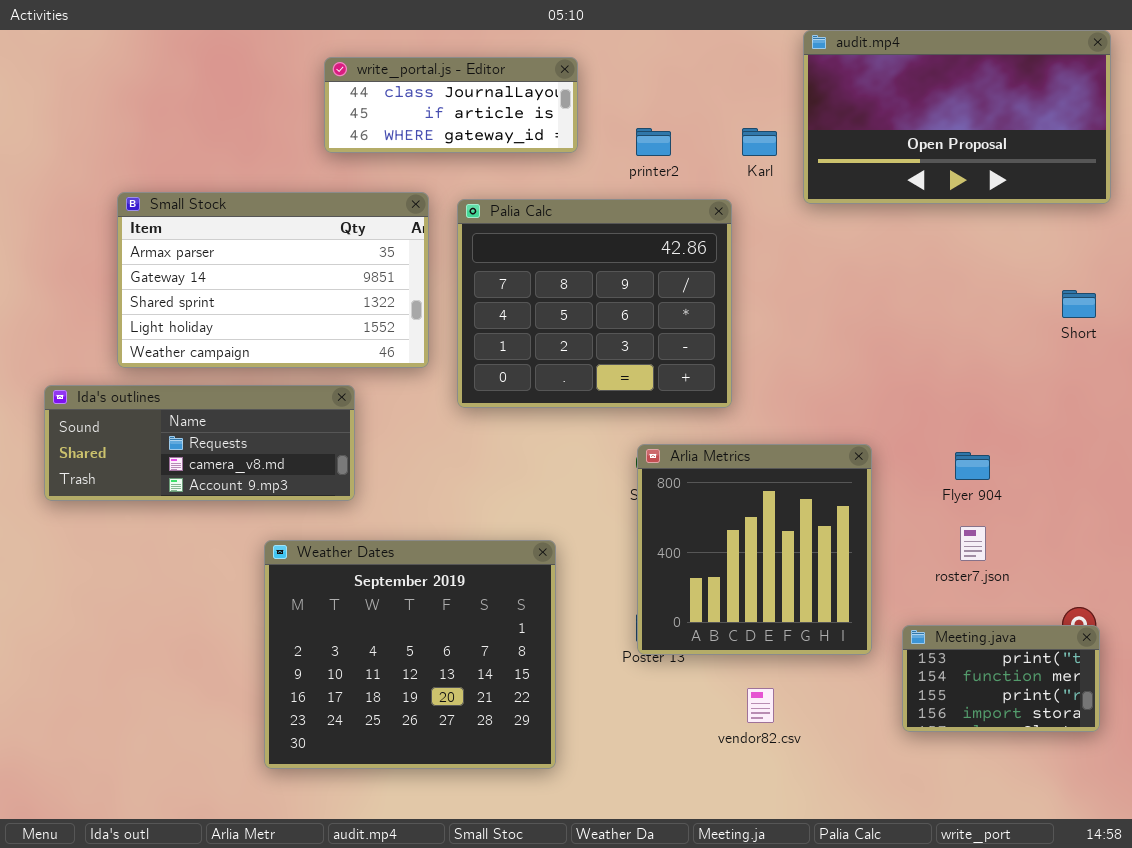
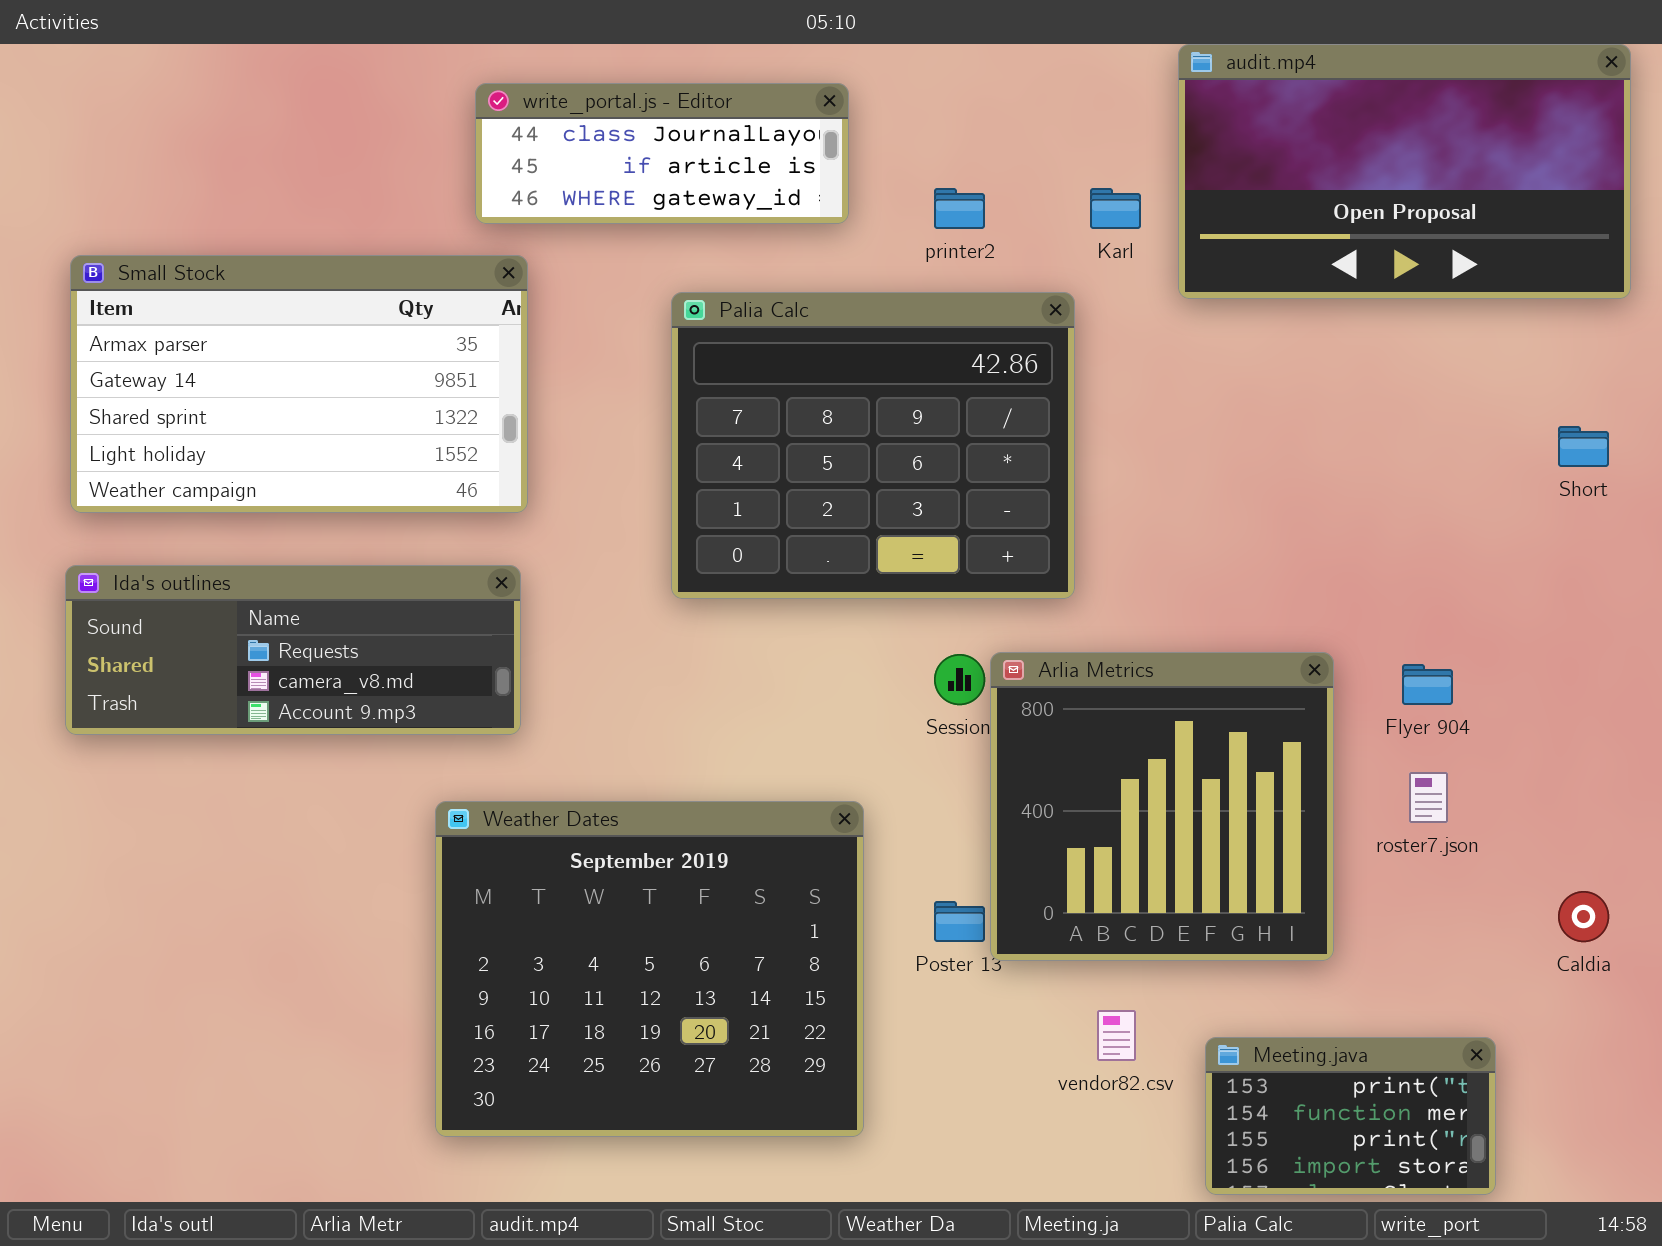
Small Stock: [117,192,429,368] -> [70,255,528,513], moved
Arlia Metrics: [637,444,872,655] -> [990,652,1334,961], moved
Weather Dates: [264,540,556,769] -> [435,801,864,1137], moved
Meeting.java: [902,625,1100,732] -> [1205,1037,1496,1195], moved

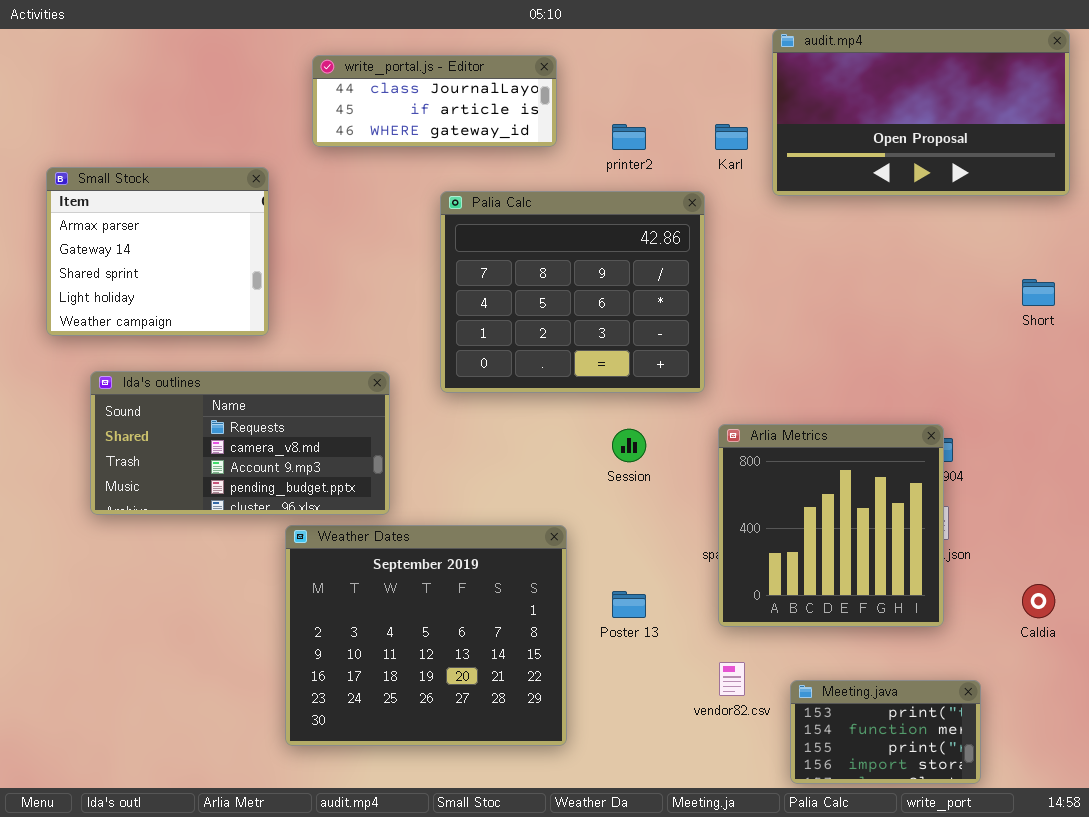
Small Stock: [70,255,528,513] -> [46,167,269,336], resized
Ida's outlines: [65,565,521,735] -> [90,371,390,515], moved, resized
Arlia Metrics: [990,652,1334,961] -> [718,424,944,627], moved

